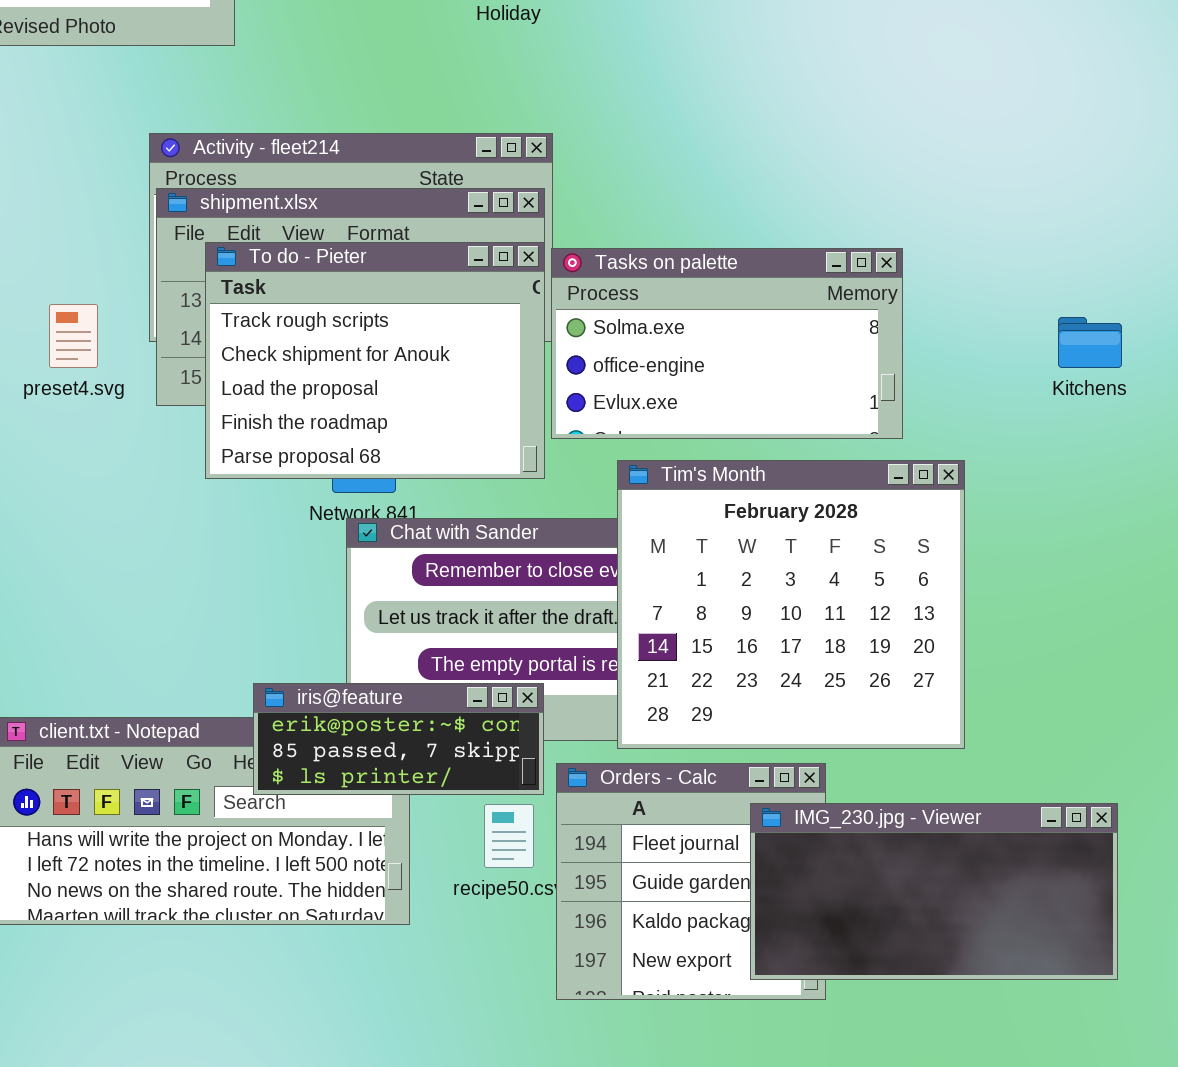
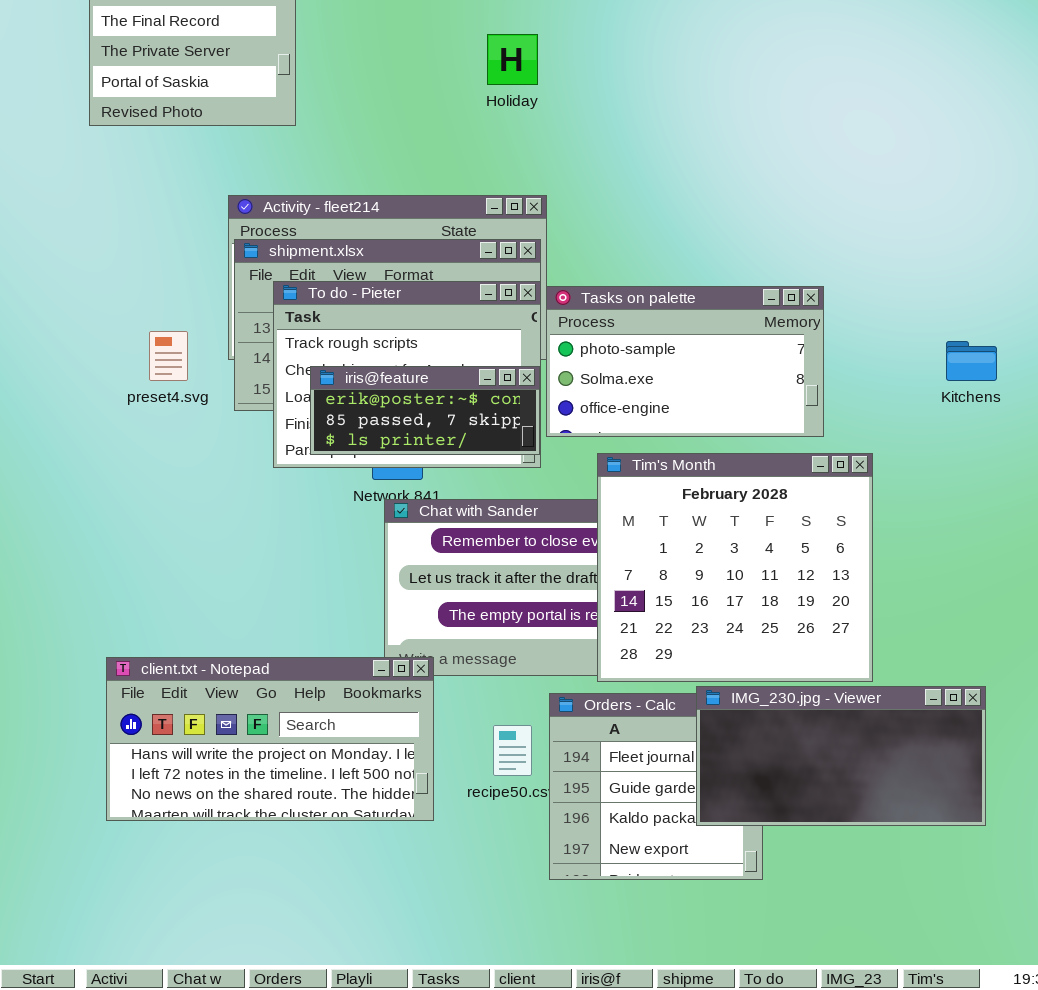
Tasks on palette: [551,248,903,439] -> [546,286,824,437], scrolled up 1 row
iris@feature: [253,683,544,795] -> [310,366,540,455], moved
IMG_230.jpg - Viewer: [750,803,1118,980] -> [696,686,986,826], moved

